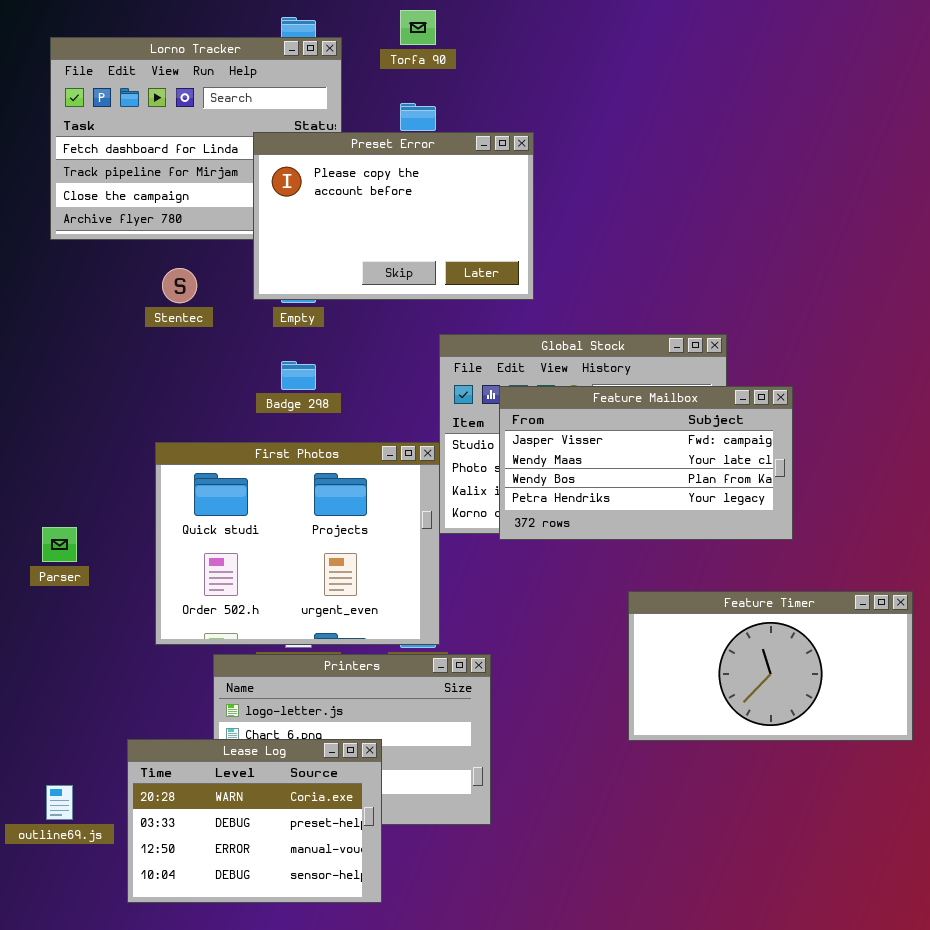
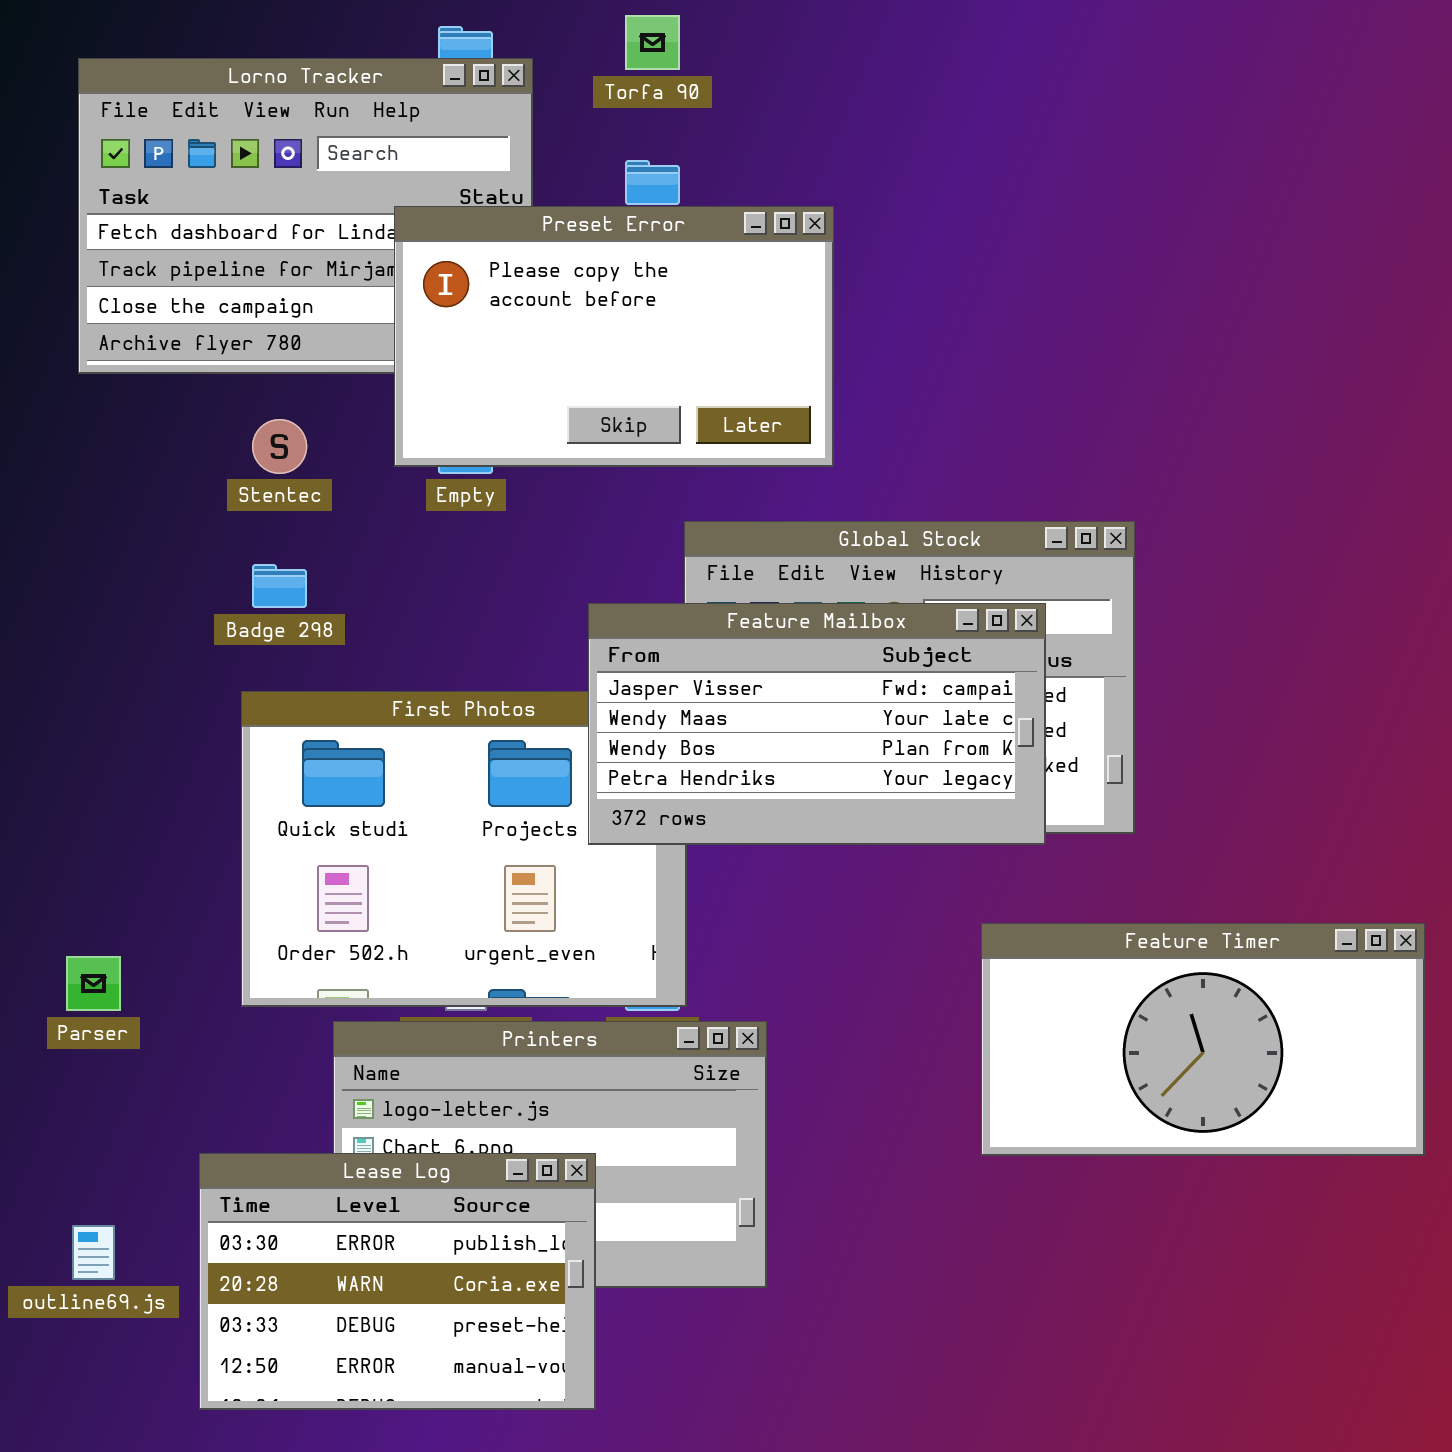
Badge 298: [281,361,316,390] -> [252,564,307,608], moved
Feature Mailbox: [499,386,793,540] -> [588,603,1046,845], moved
Parser: [42,527,77,562] -> [66,956,121,1011], moved
Lease Log: [127,739,382,903] -> [199,1153,596,1410], scrolled up 1 row

